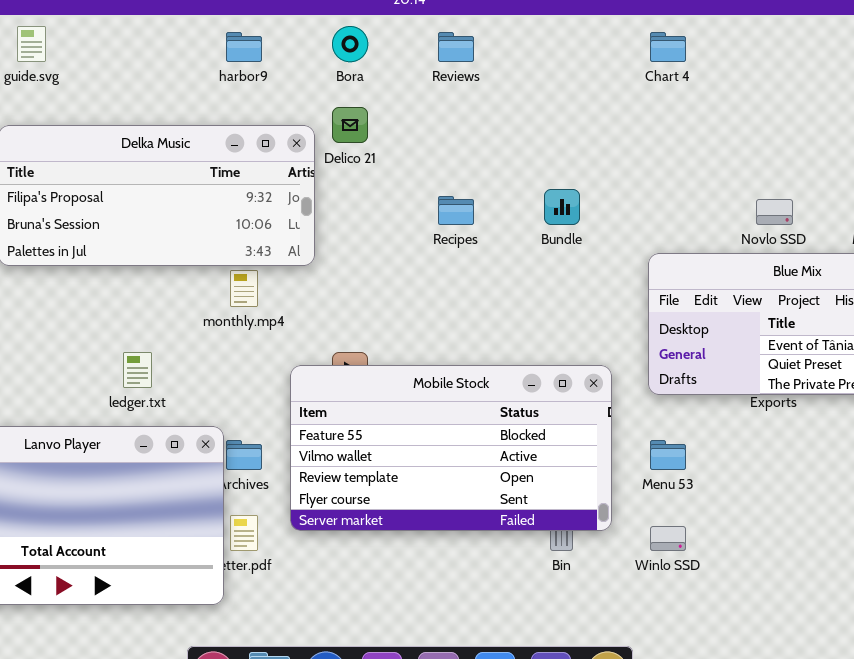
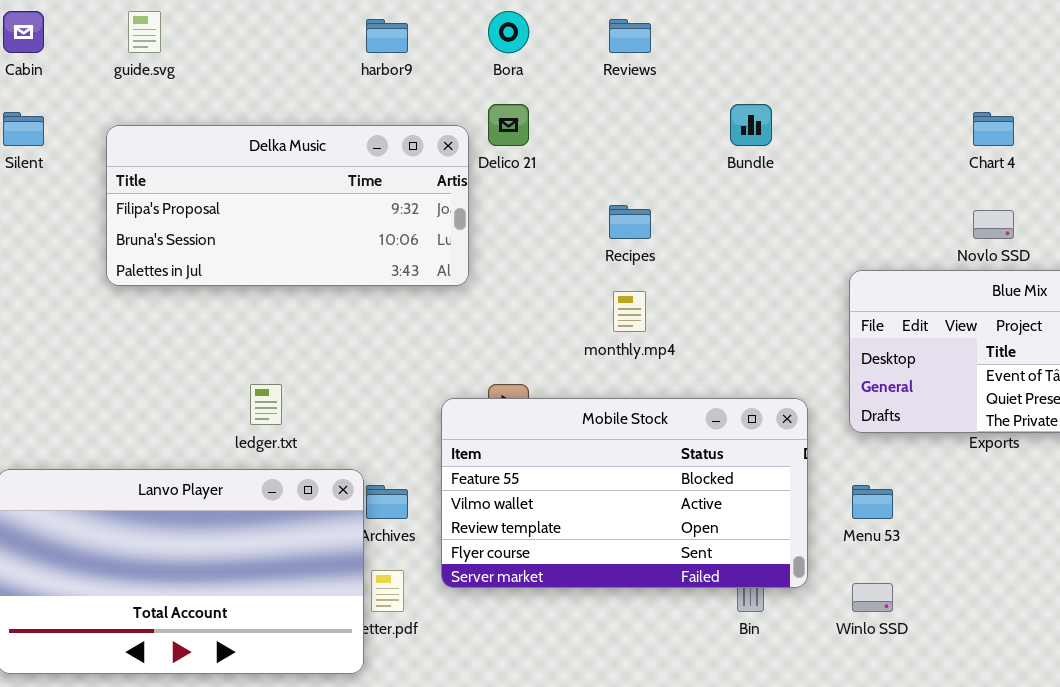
Chart 4: [650,32,686,62] -> [973,112,1014,146], moved
Bundle: [544,189,580,225] -> [730,104,772,146], moved
monthly.mp4: [230,270,258,307] -> [613,291,646,332], moved

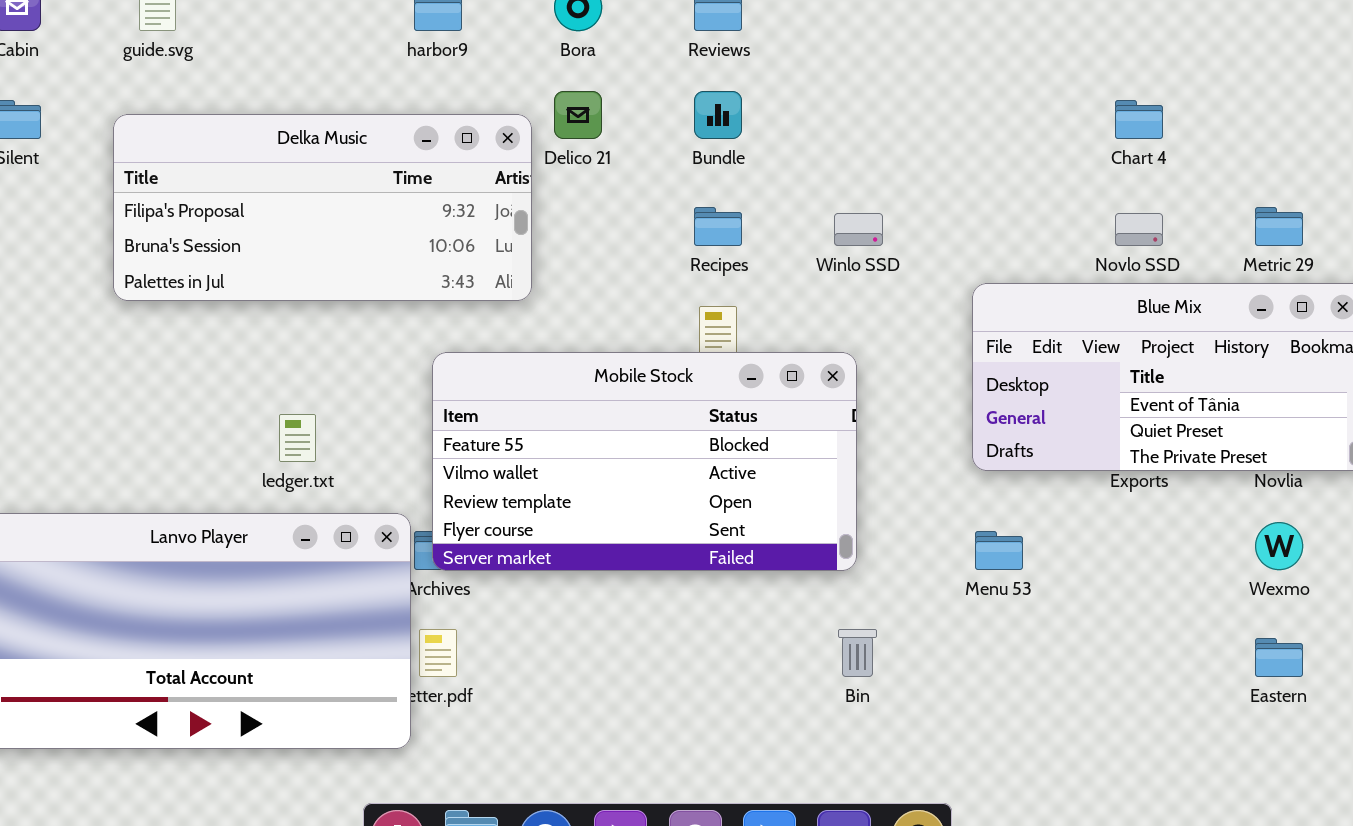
Bundle: [730,104,772,146] -> [694,91,742,139], moved
Mobile Stock: [441,398,808,588] -> [432,352,857,571], moved
Winlo SSD: [852,583,893,612] -> [834,213,883,246], moved

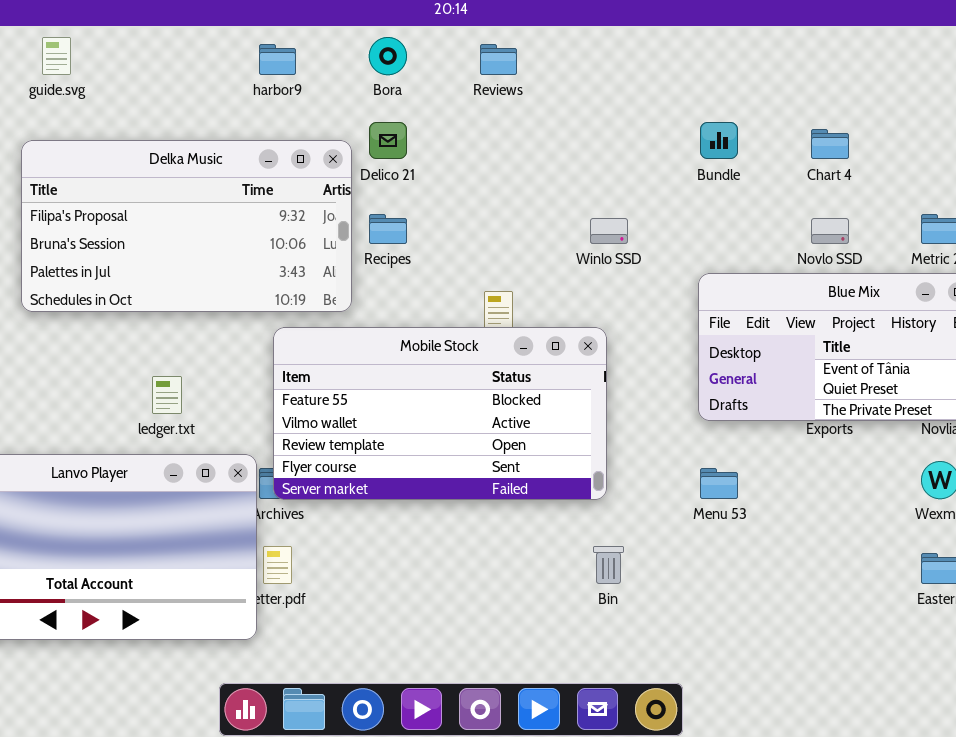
Bundle: [694,91,742,139] -> [700,122,738,159], moved
Delka Music: [113,114,532,301] -> [21,140,352,312], resized
Recipes: [694,207,742,246] -> [369,214,407,244], moved

